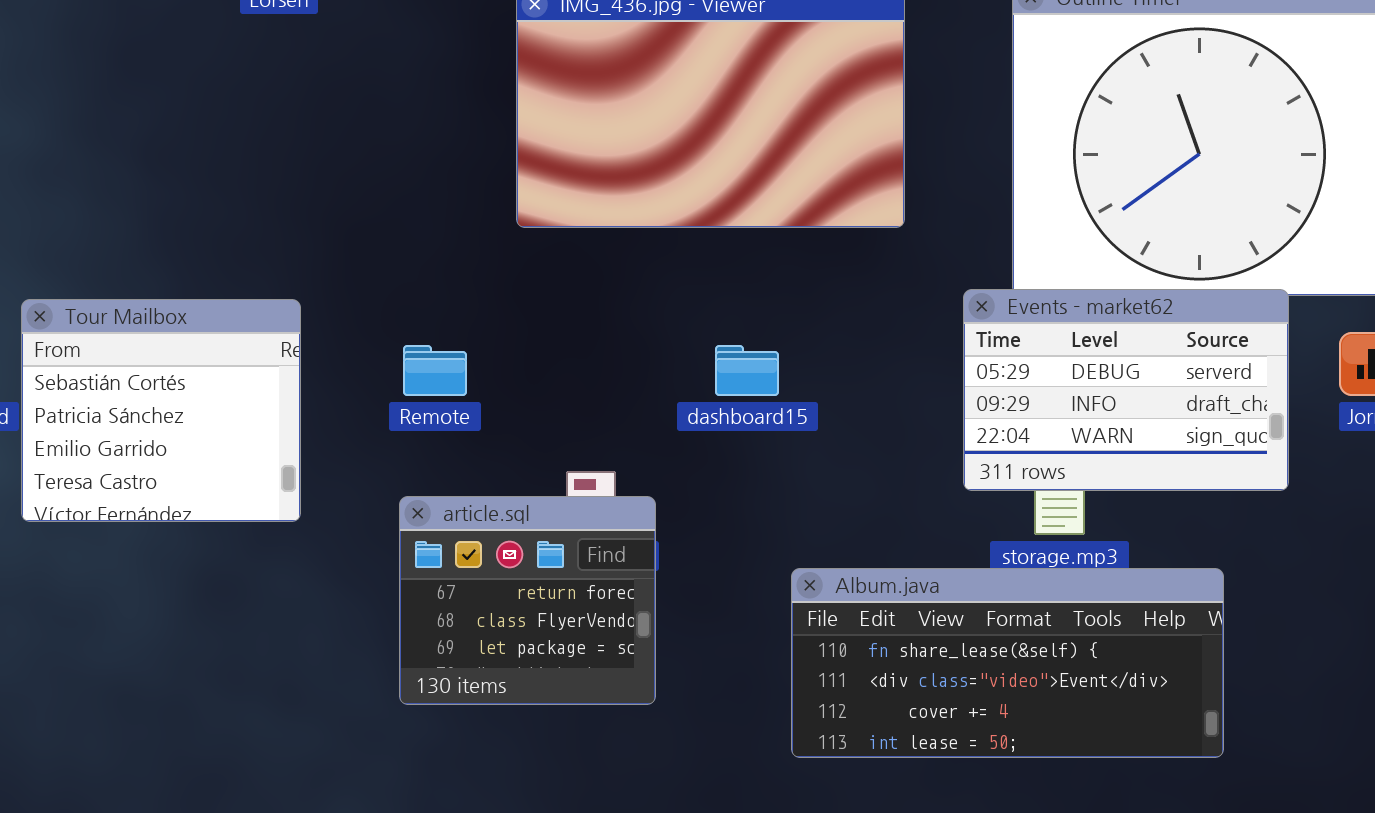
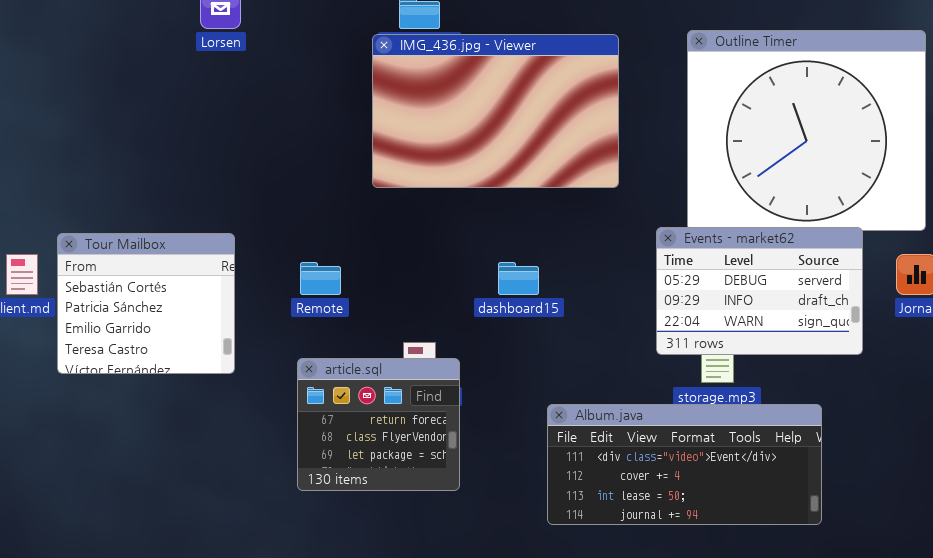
Album.java: [791,568,1224,758] -> [547,404,822,525], scrolled down 1 row

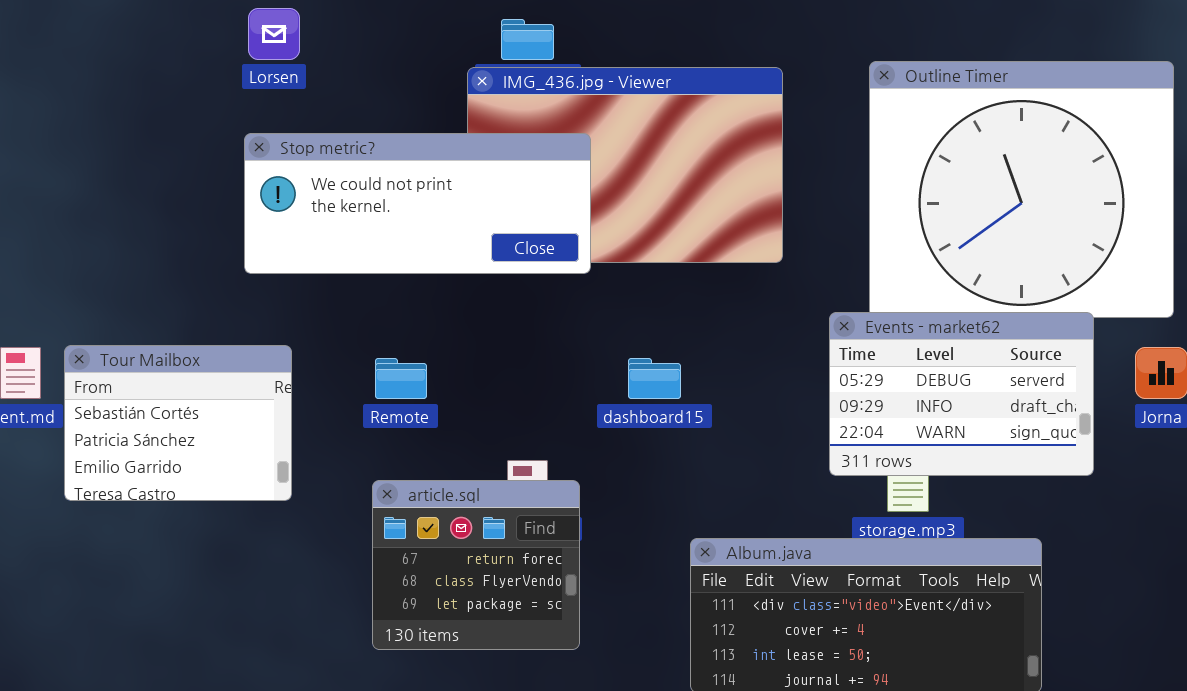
Stop metric?: none -> [244,133,591,274], opened
Tour Mailbox: [57,233,235,374] -> [64,345,292,501], resized

